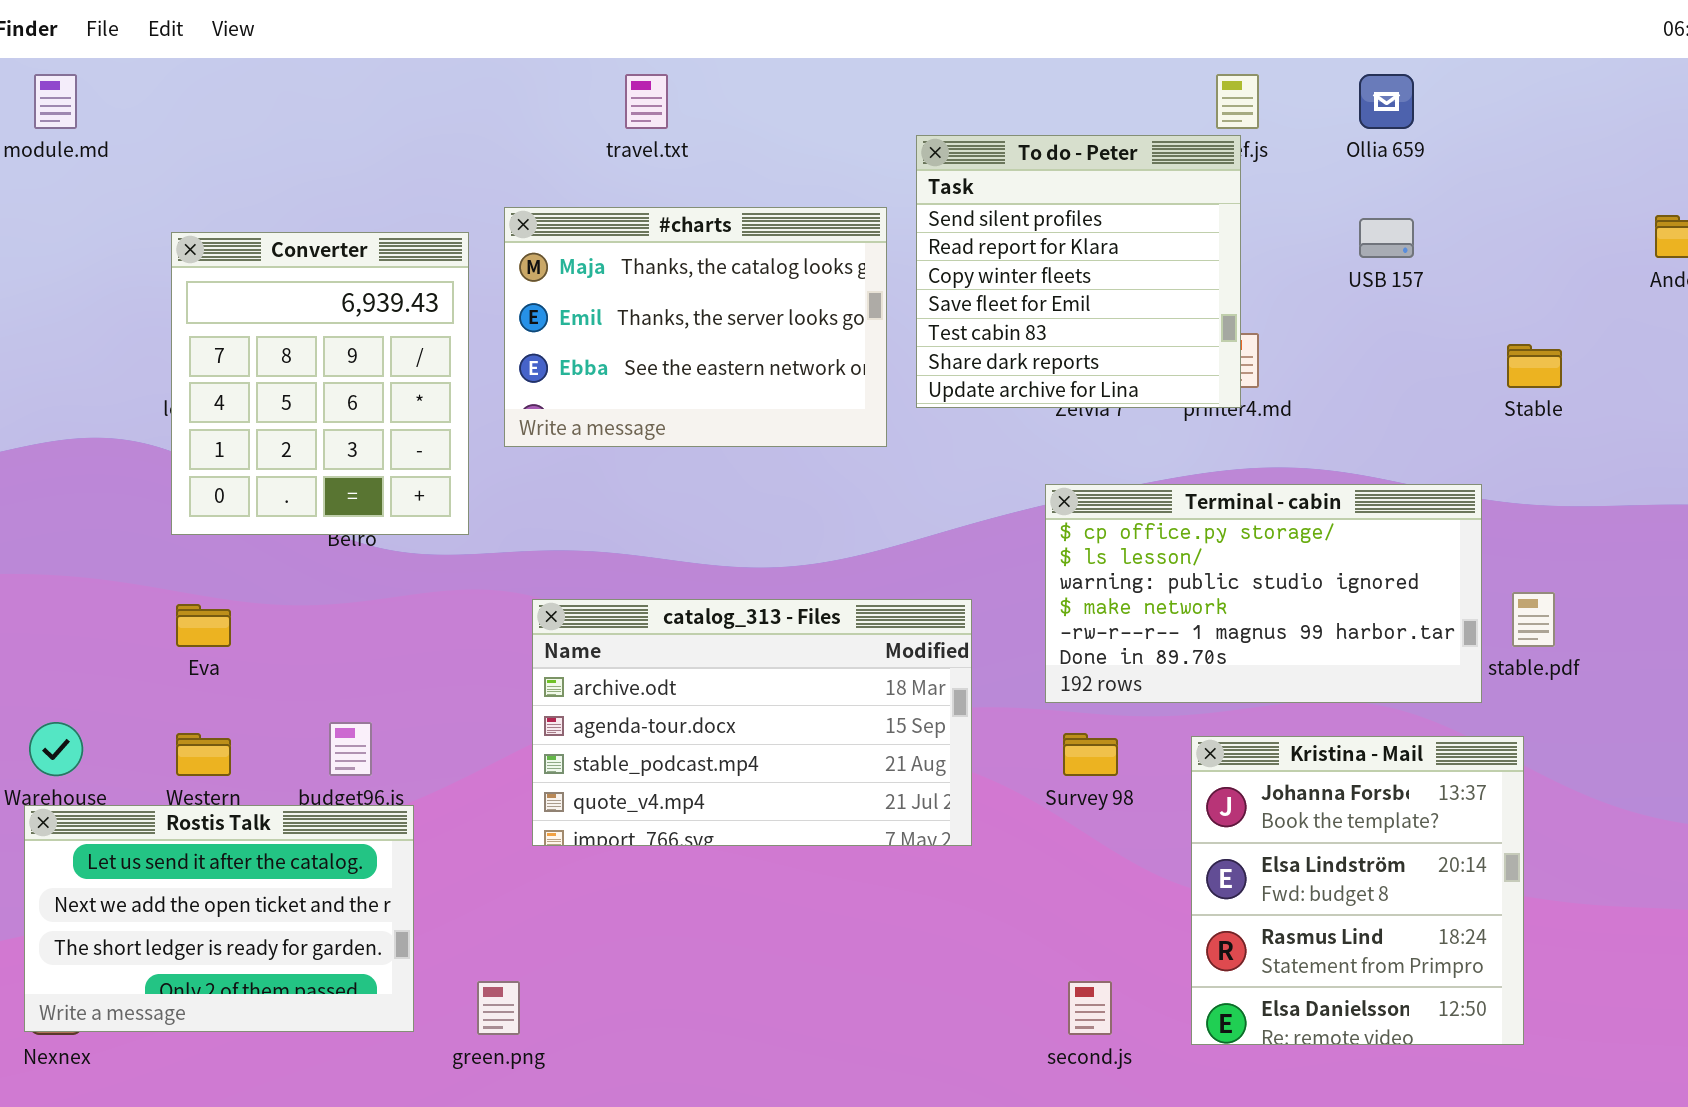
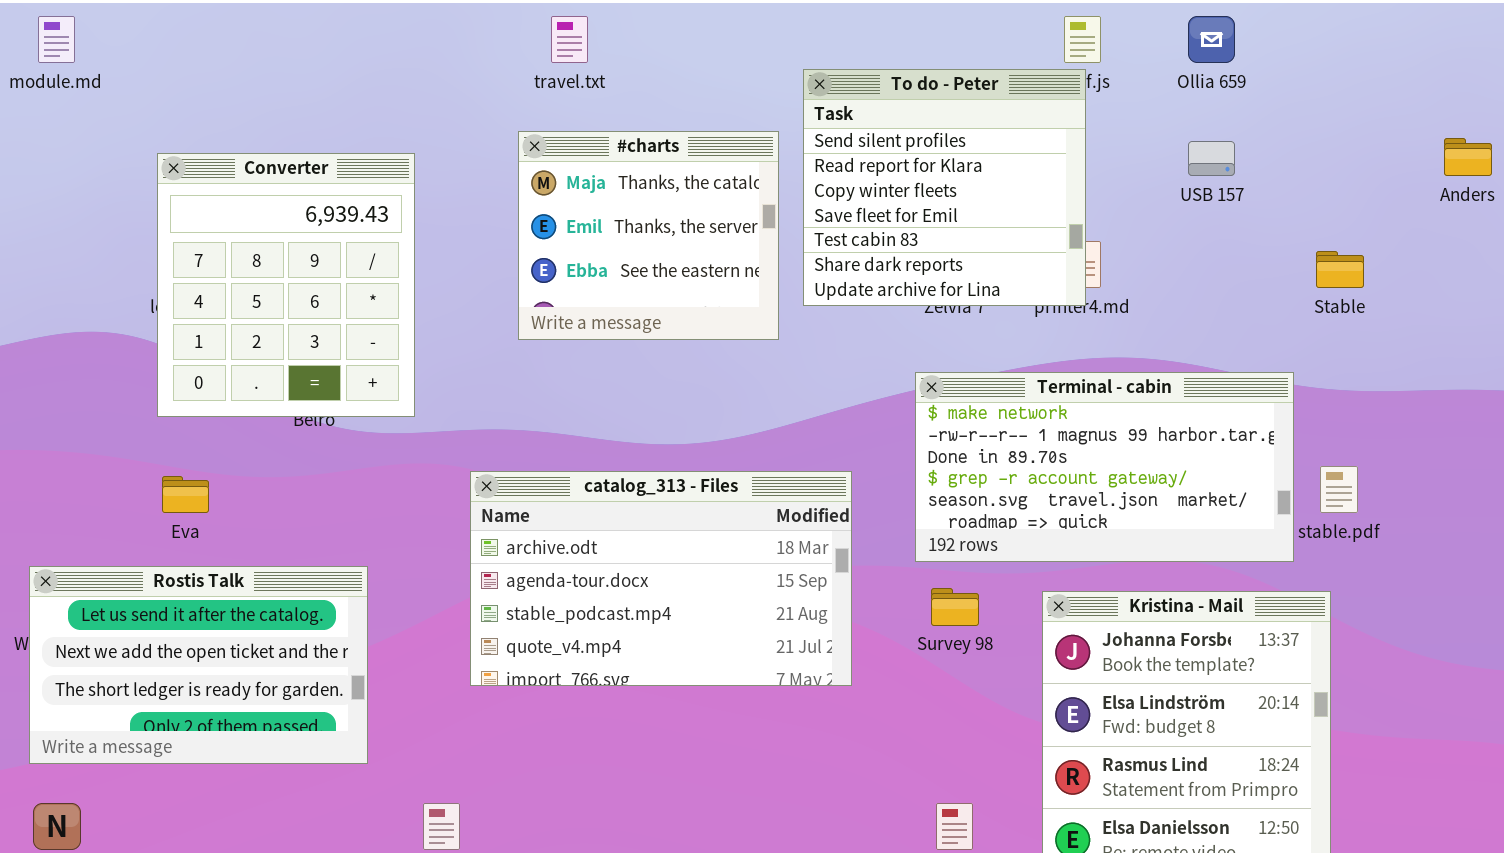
#charts: [504,207,887,447] -> [518,131,779,340], resized
Terminal - cabin: [1045,484,1482,703] -> [915,372,1294,562], scrolled down 3 rows
Rostis Talk: [24,805,414,1032] -> [29,566,368,764], moved

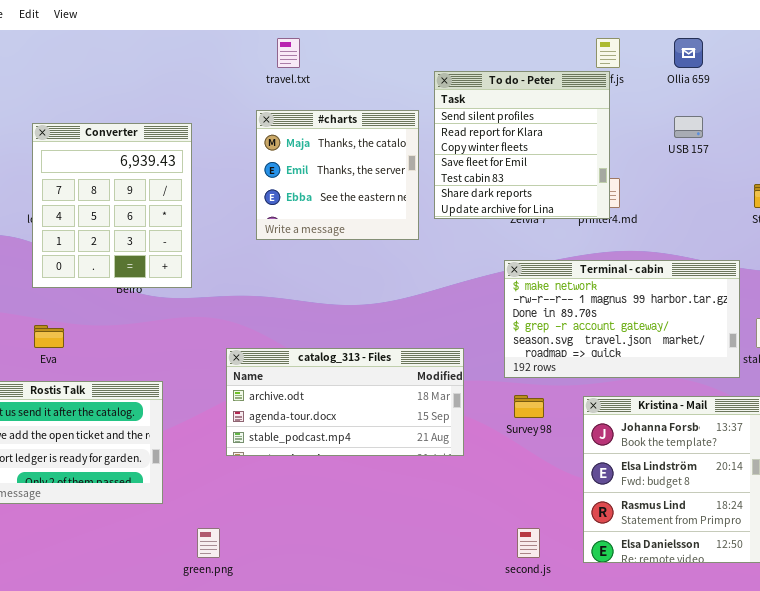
catalog_313 - Files: [470,471,852,686] -> [226,348,464,456], resized

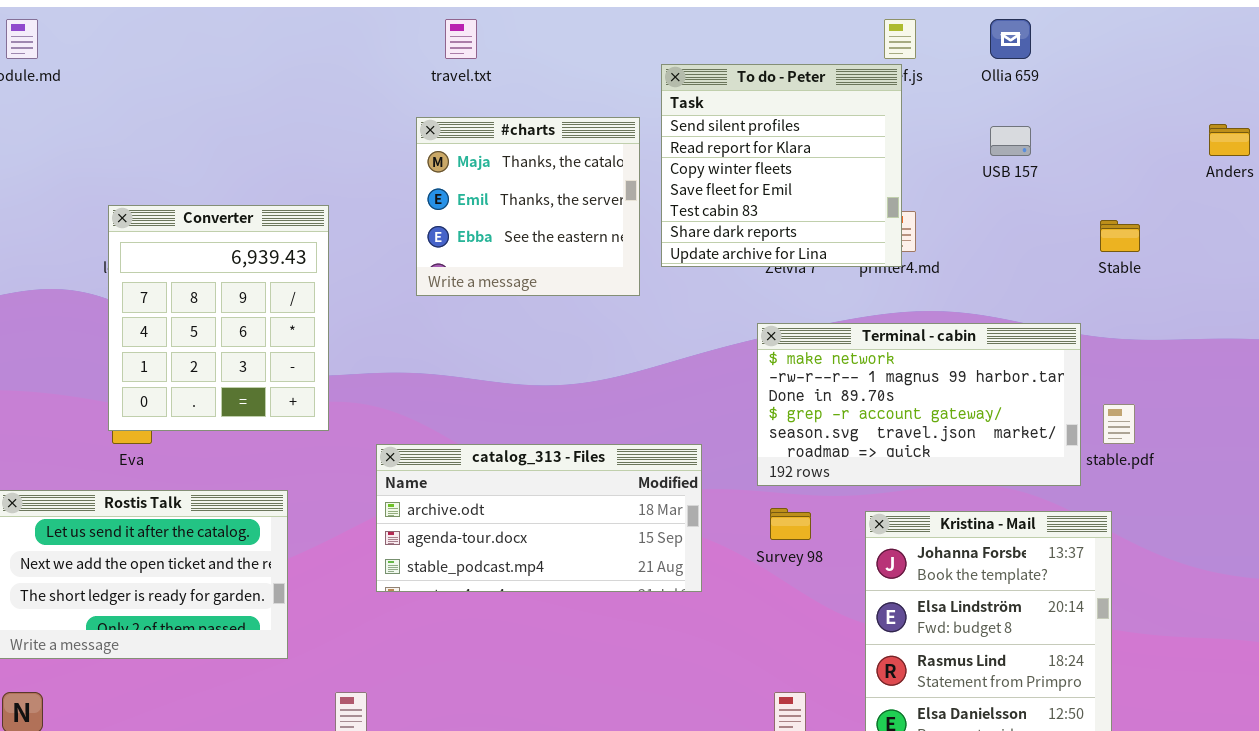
Converter: [32,123,192,288] -> [108,205,329,431], moved

